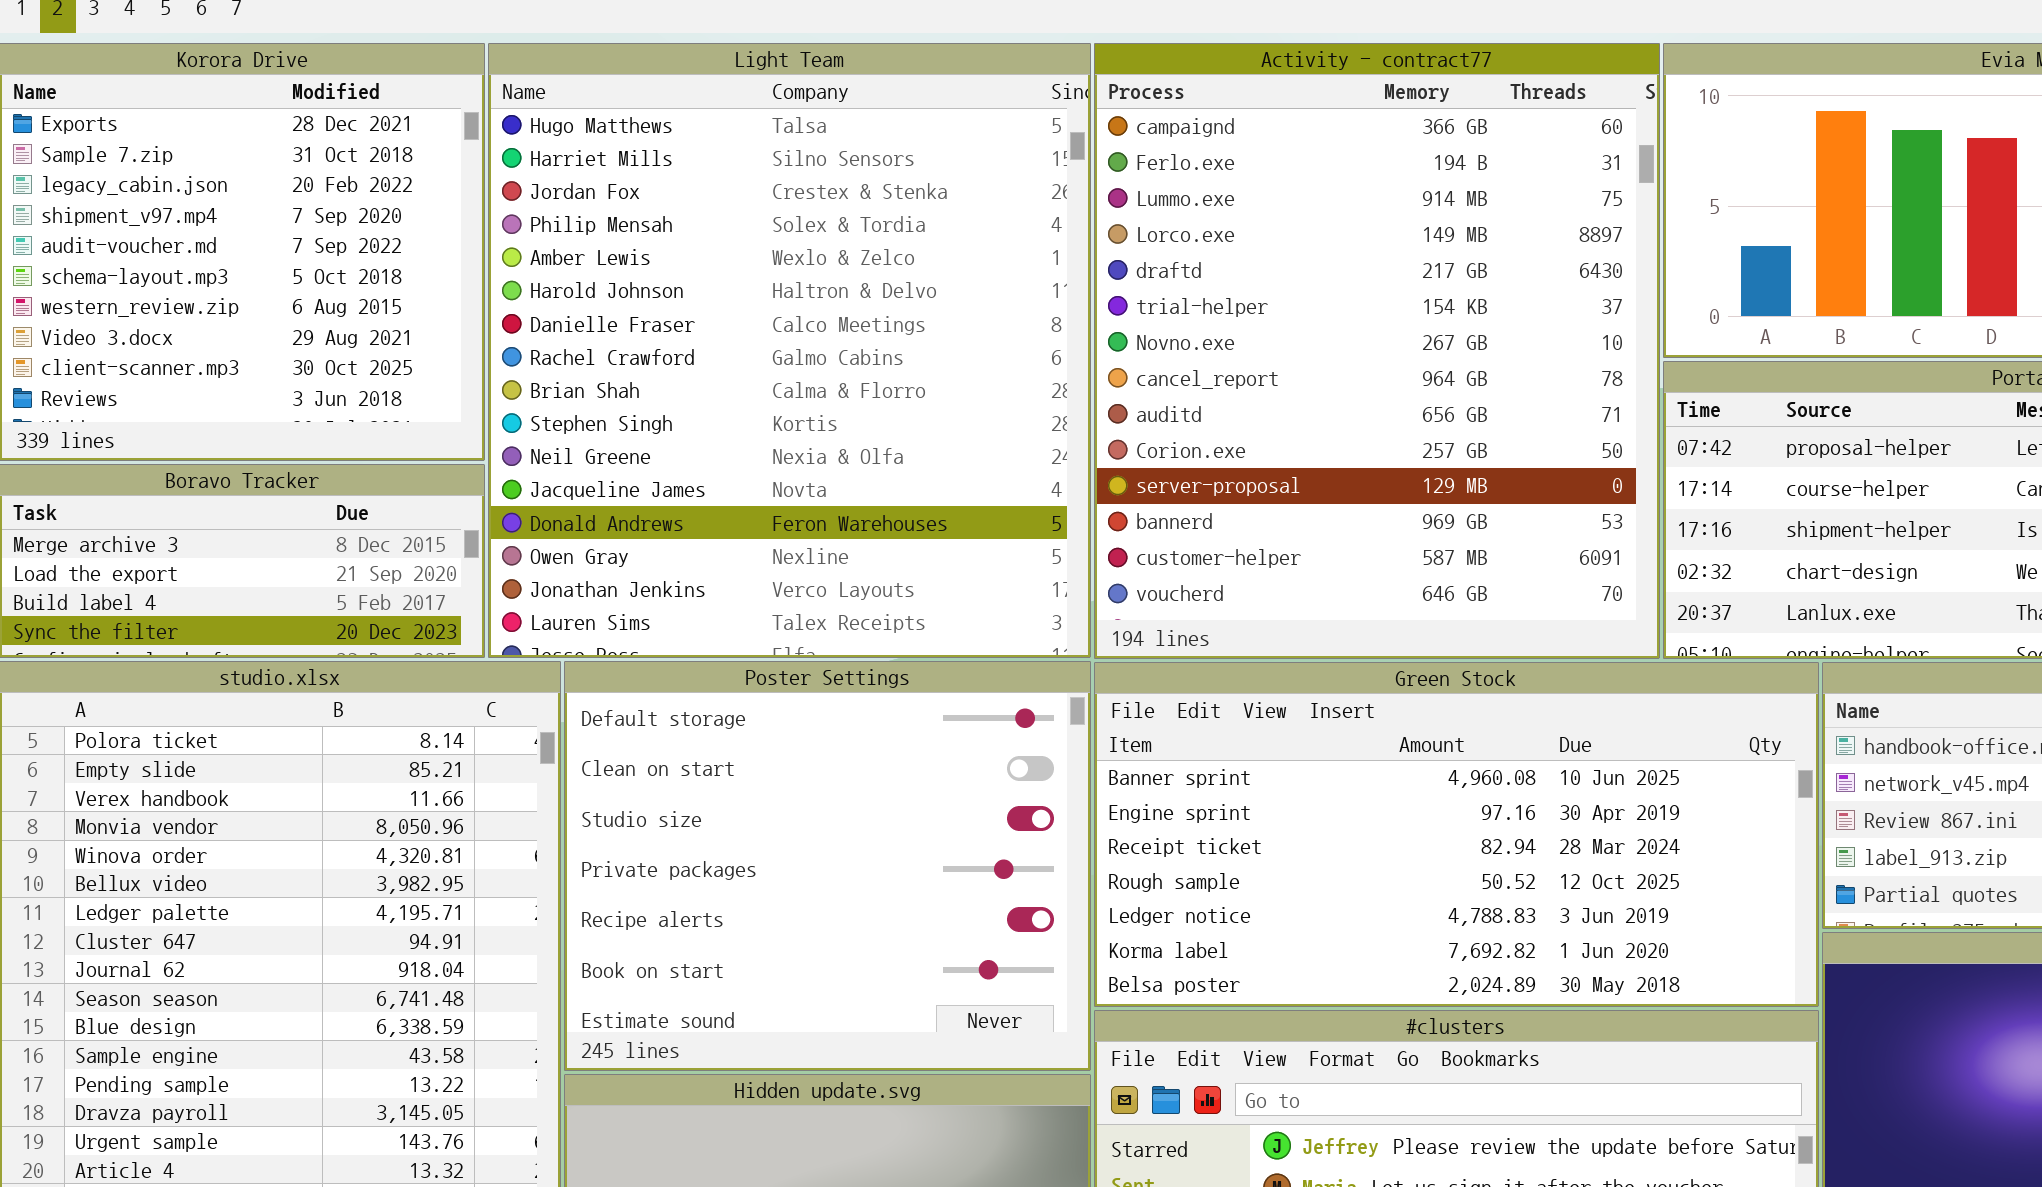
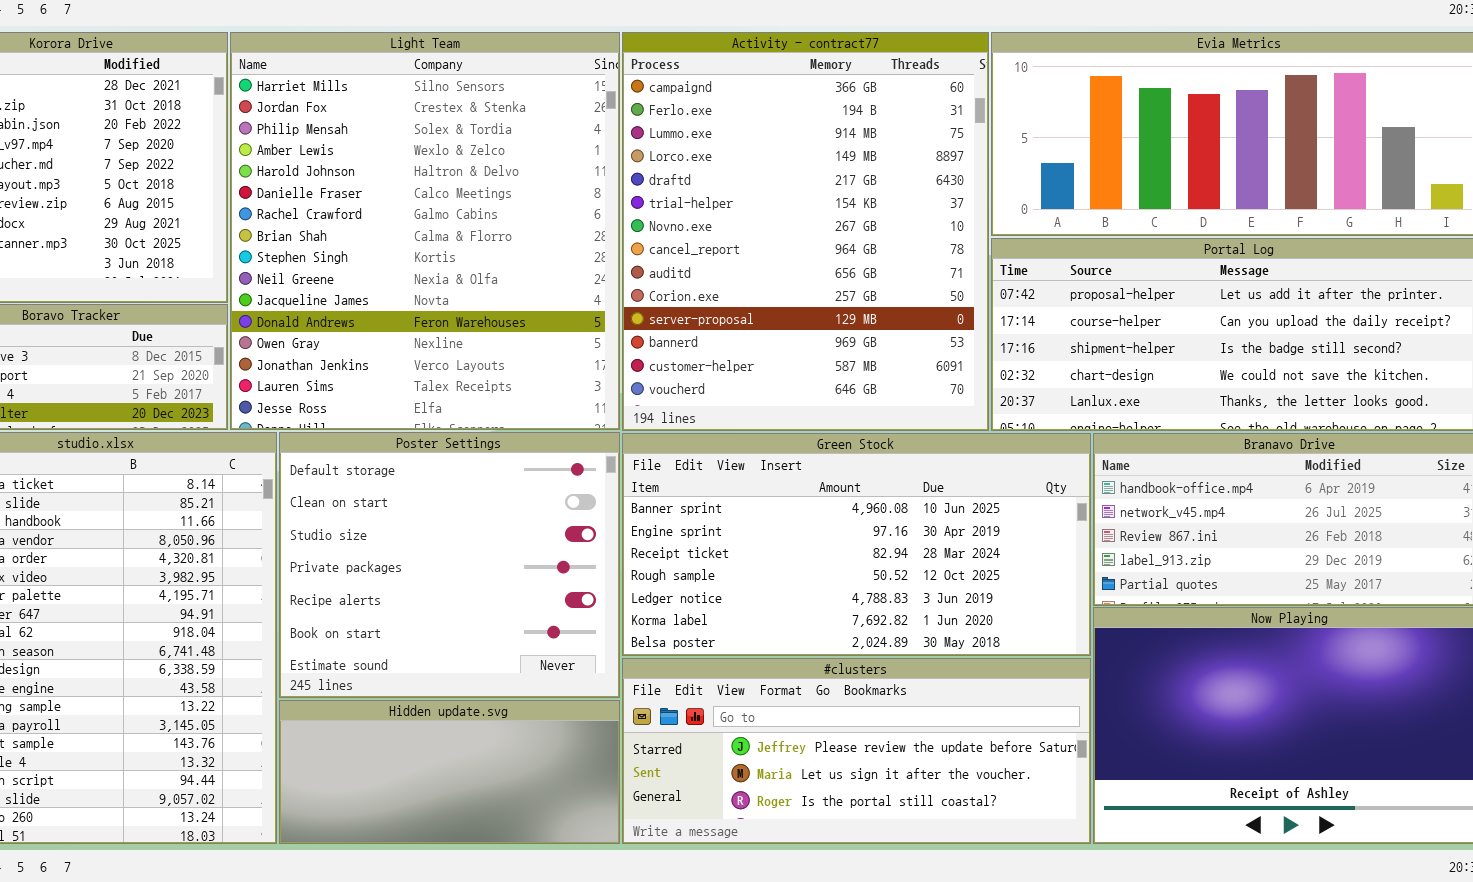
Light Team: [488,43,1091,658] -> [230,32,620,430], scrolled down 1 row

